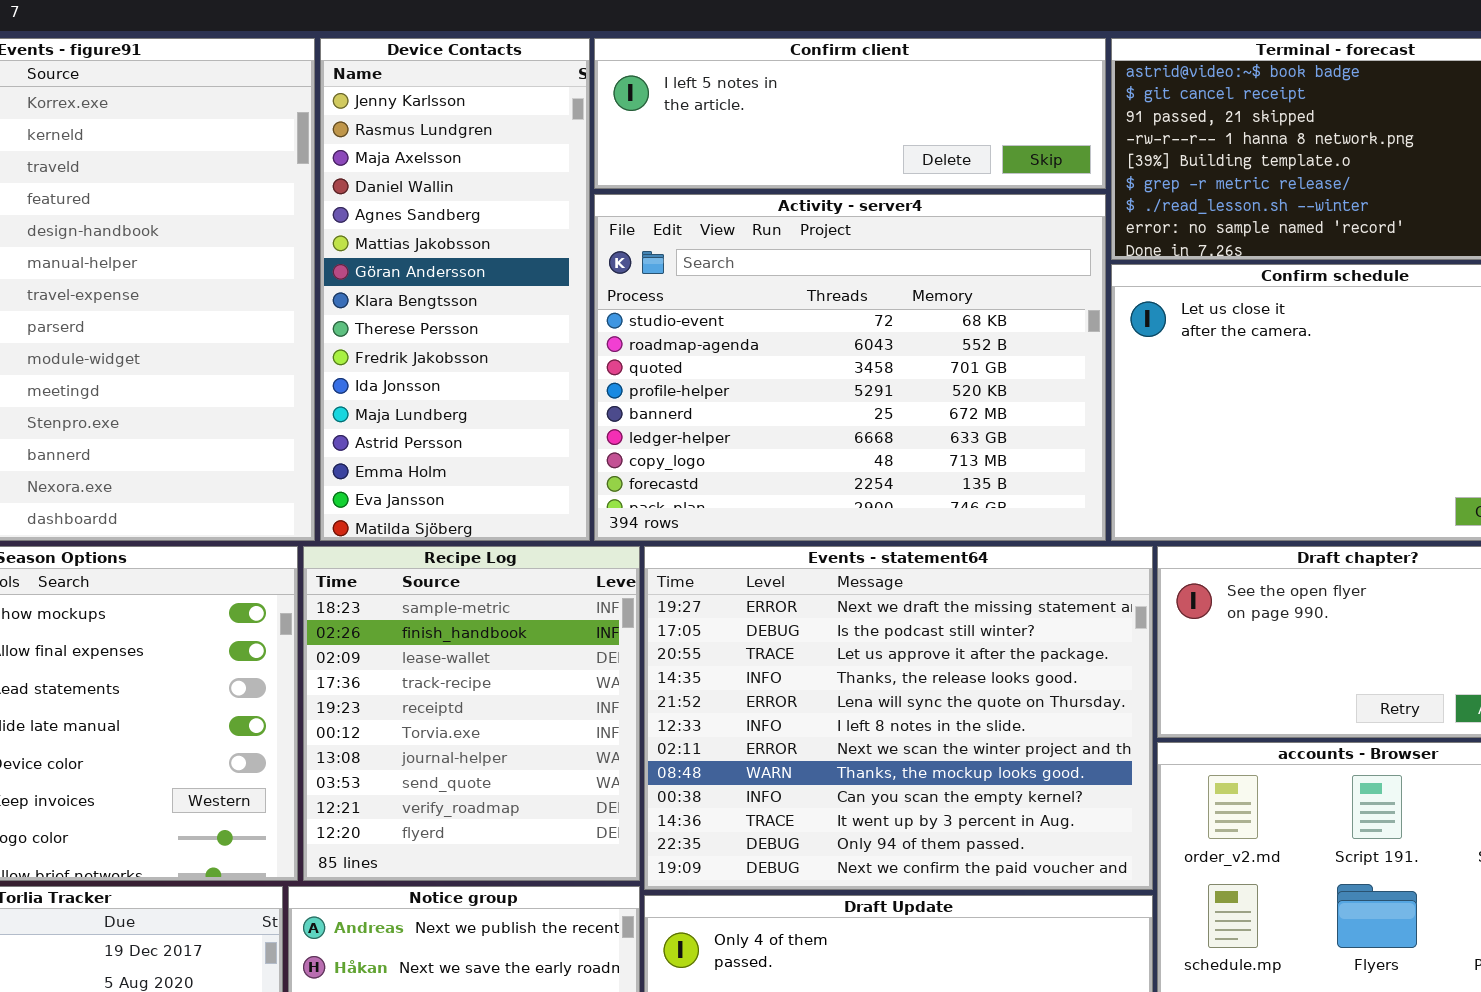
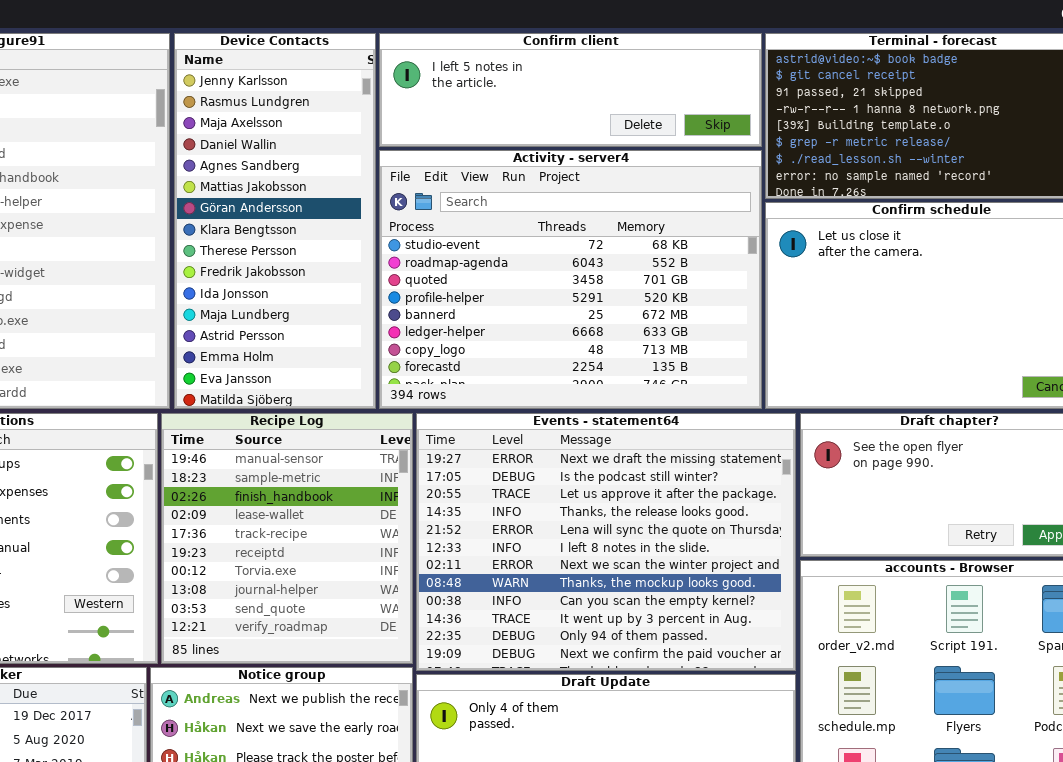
Recipe Log: [303,546,640,881] -> [161,413,413,664], scrolled up 1 row

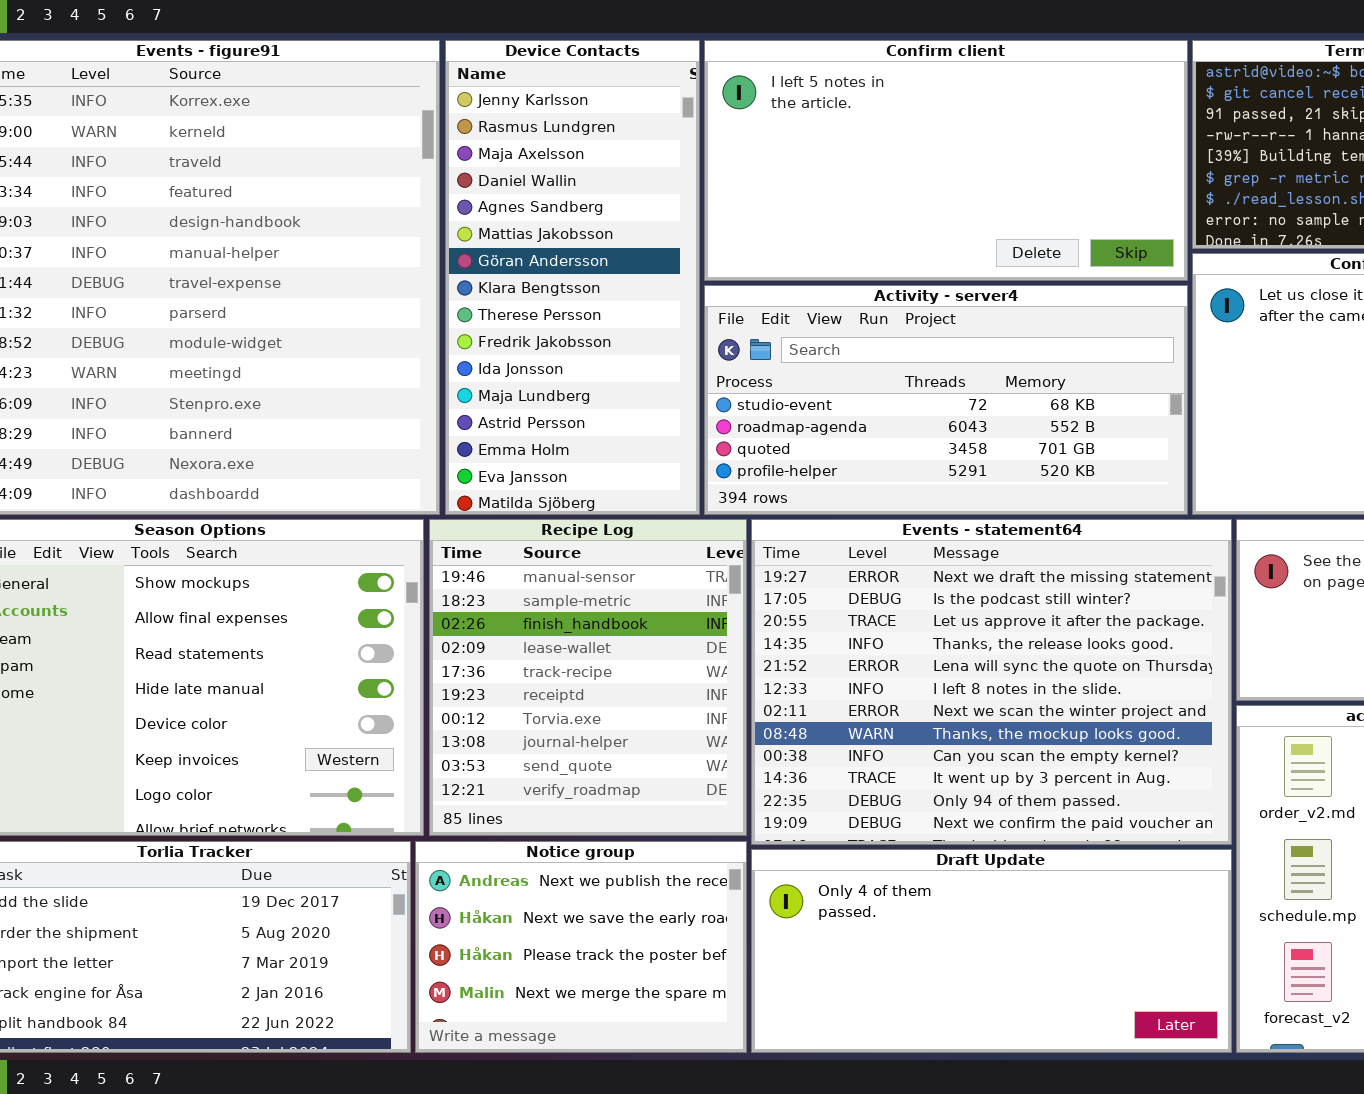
Confirm client: [379,33,762,147] -> [704,40,1188,281], resized
Activity - server4: [379,150,762,409] -> [704,285,1188,515], resized

